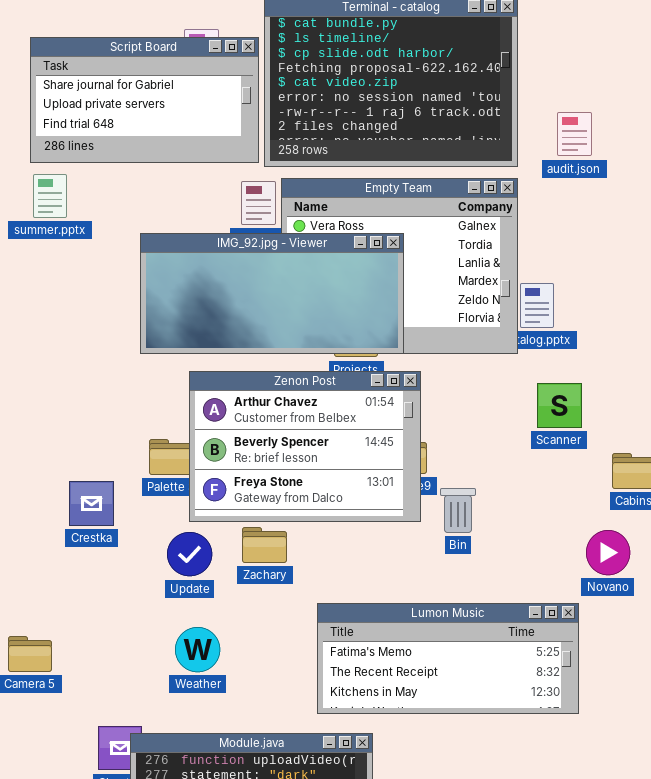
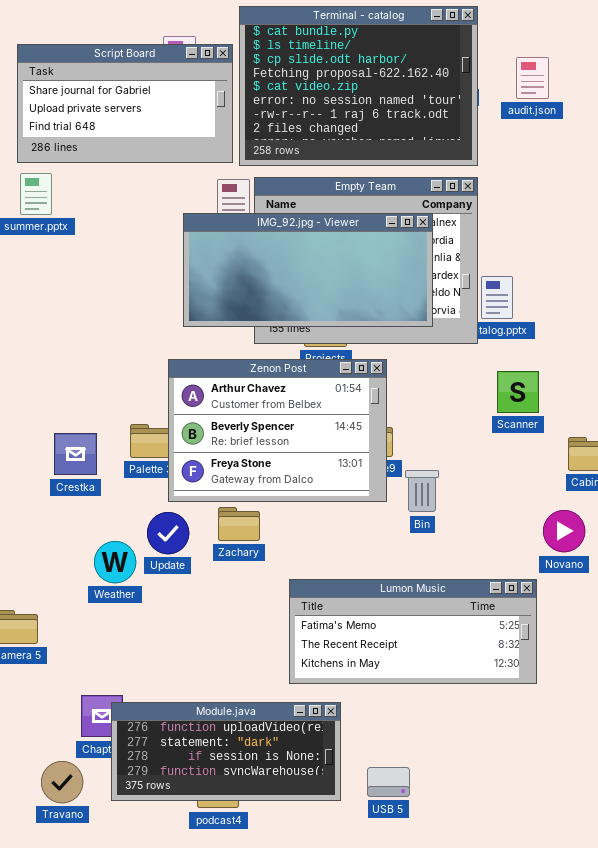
audit.json: [557,112,592,156] -> [516,57,549,99], moved
IMG_92.jpg - Viewer: [140,233,404,354] -> [183,213,433,327], moved
Crestka: [69,481,114,526] -> [54,433,97,475], moved
Weather: [175,627,220,672] -> [94,541,136,583], moved

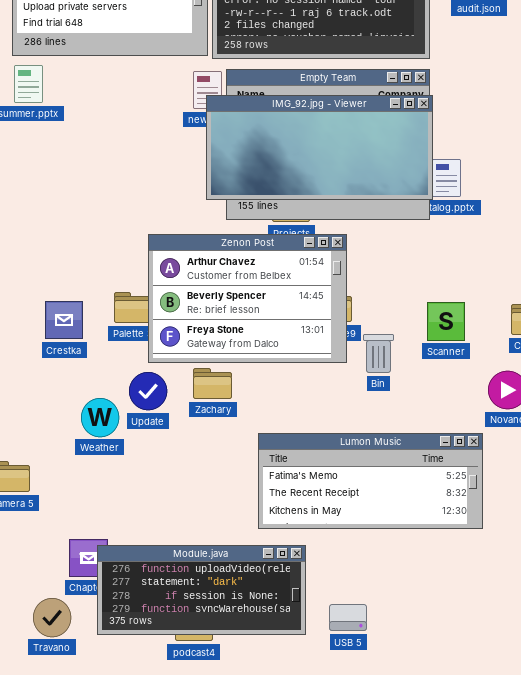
IMG_92.jpg - Viewer: [183,213,433,327] -> [206,95,433,200], moved
Scanner: [497,371,539,413] -> [427,302,465,341], moved

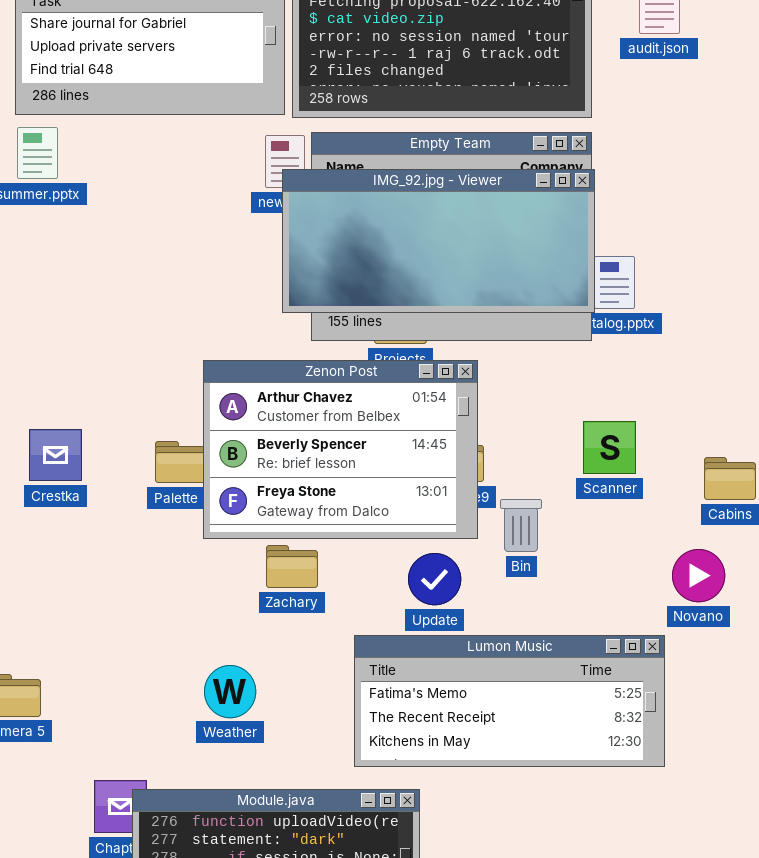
Crestka: [45,301,83,339] -> [29,429,82,481], moved
Scanner: [427,302,465,341] -> [583,421,636,474], moved
Update: [129,372,167,410] -> [408,553,461,605], moved
Weather: [81,398,119,437] -> [204,665,256,718], moved

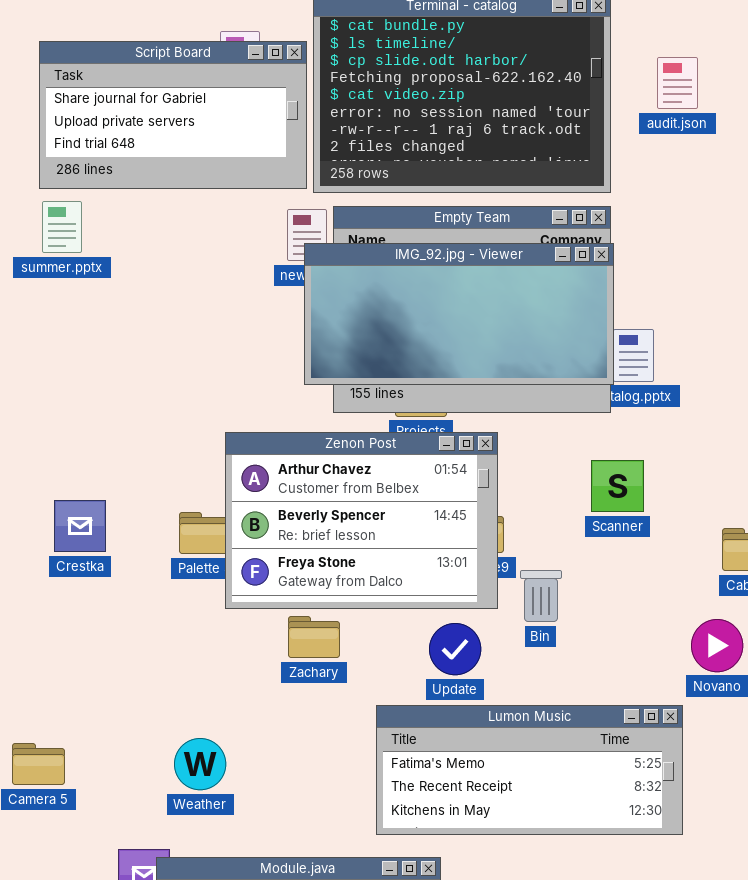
Scanner: [583,421,636,474] -> [591,460,644,512], moved
Weather: [204,665,256,718] -> [174,738,226,790], moved

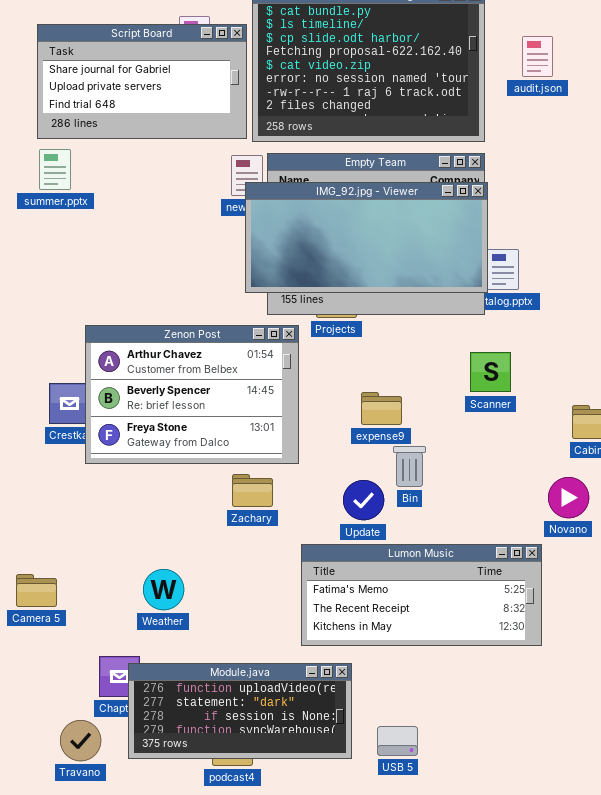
Zenon Post: [225,432,498,609] -> [85,325,299,464], moved
Bin: [520,570,562,622] -> [393,446,426,487], moved

